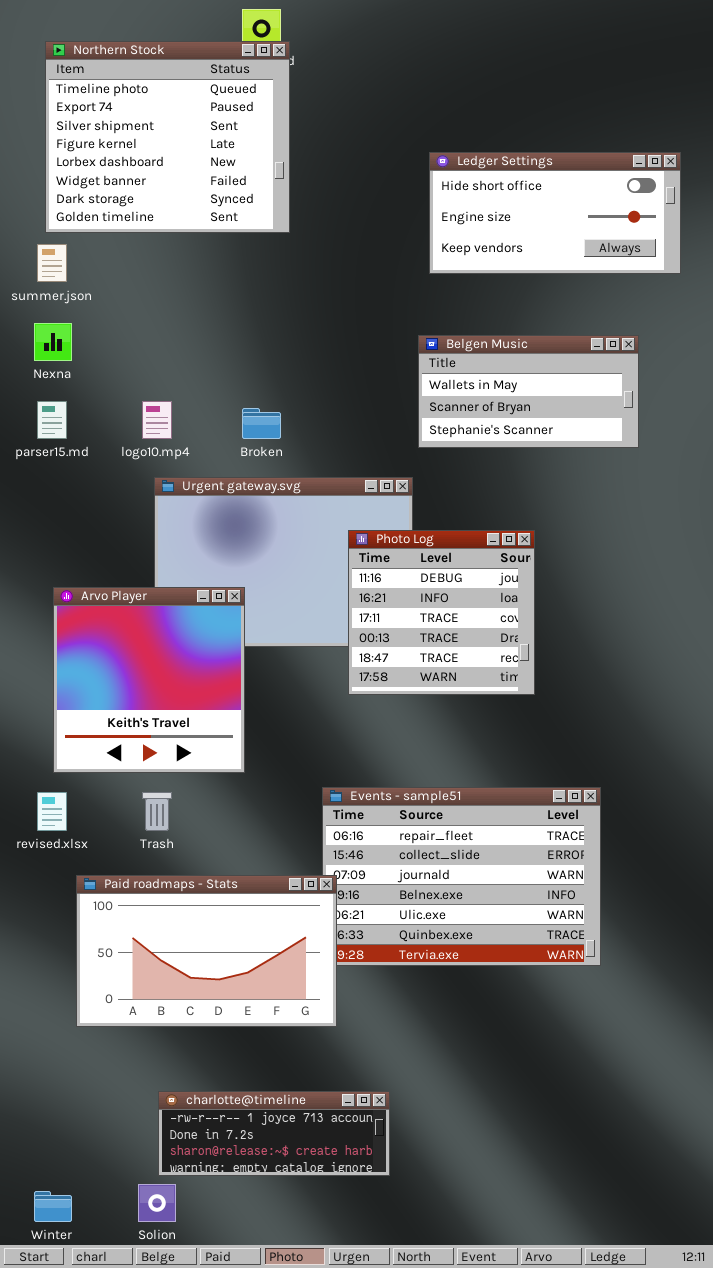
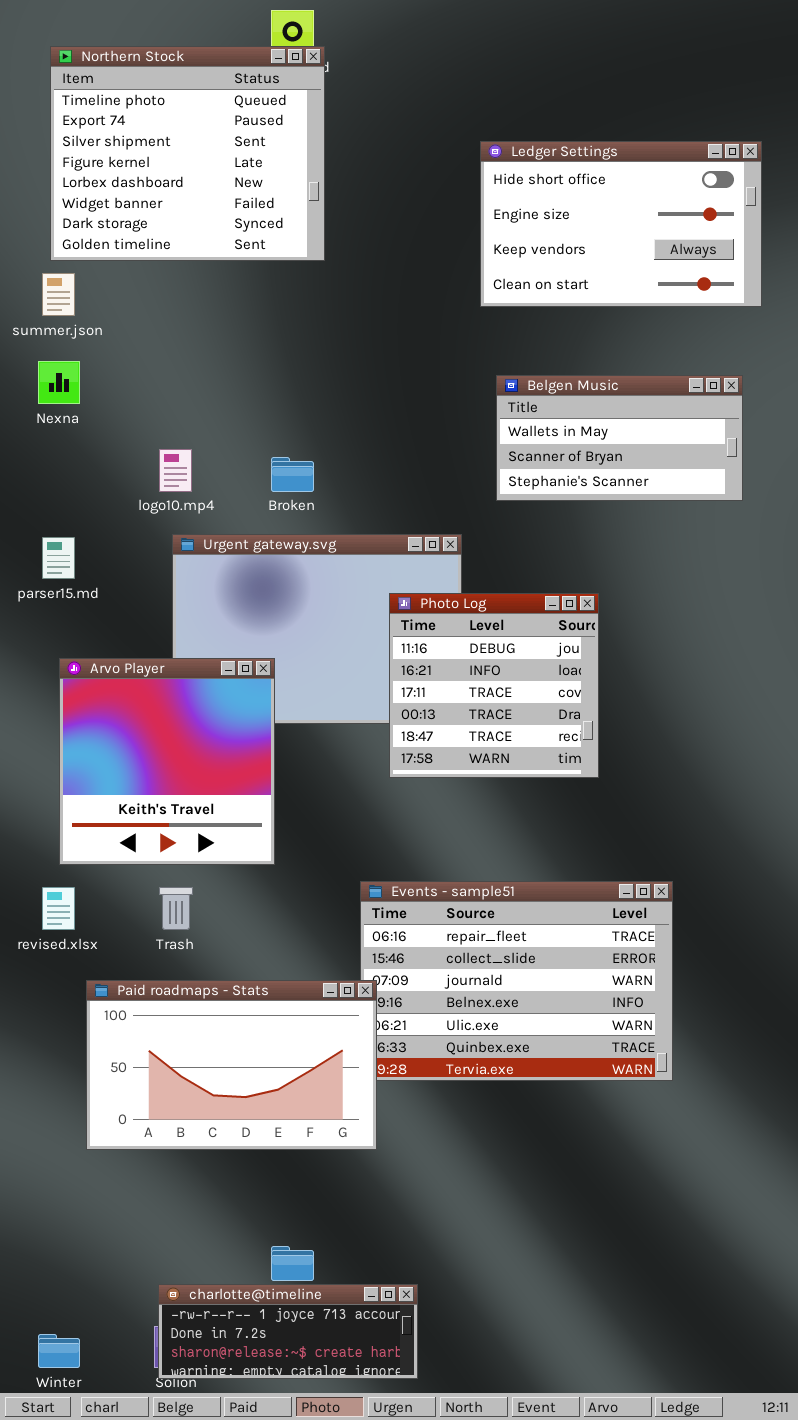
Ledger Settings: [429,152,681,274] -> [480,141,762,307], resized
Belgen Music: [418,335,639,448] -> [496,375,743,501], moved
parser15.md: [37,401,67,439] -> [42,537,75,579], moved
charlotte@timeline: [158,1091,390,1176] -> [158,1284,418,1379], moved

